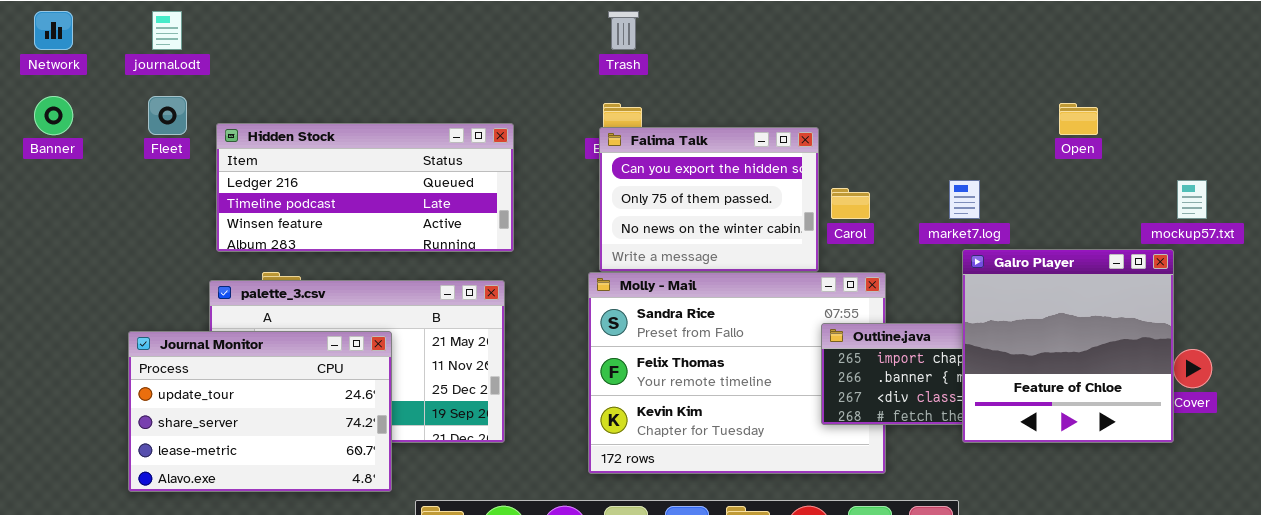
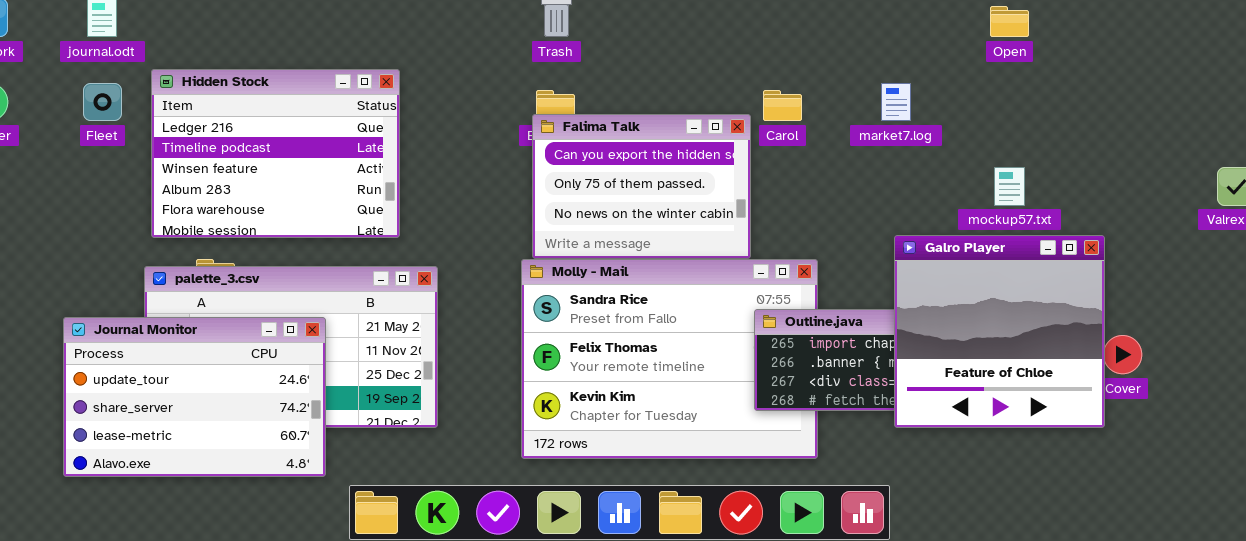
Open: [1059,103,1098,135] -> [990,6,1029,37], moved
Hidden Stock: [216,123,514,252] -> [151,69,400,238], resized
market7.log: [949,180,980,219] -> [881,83,911,121], moved
mockup57.txt: [1177,180,1207,219] -> [994,167,1025,206], moved
Carol: [831,188,870,219] -> [763,90,802,121], moved

